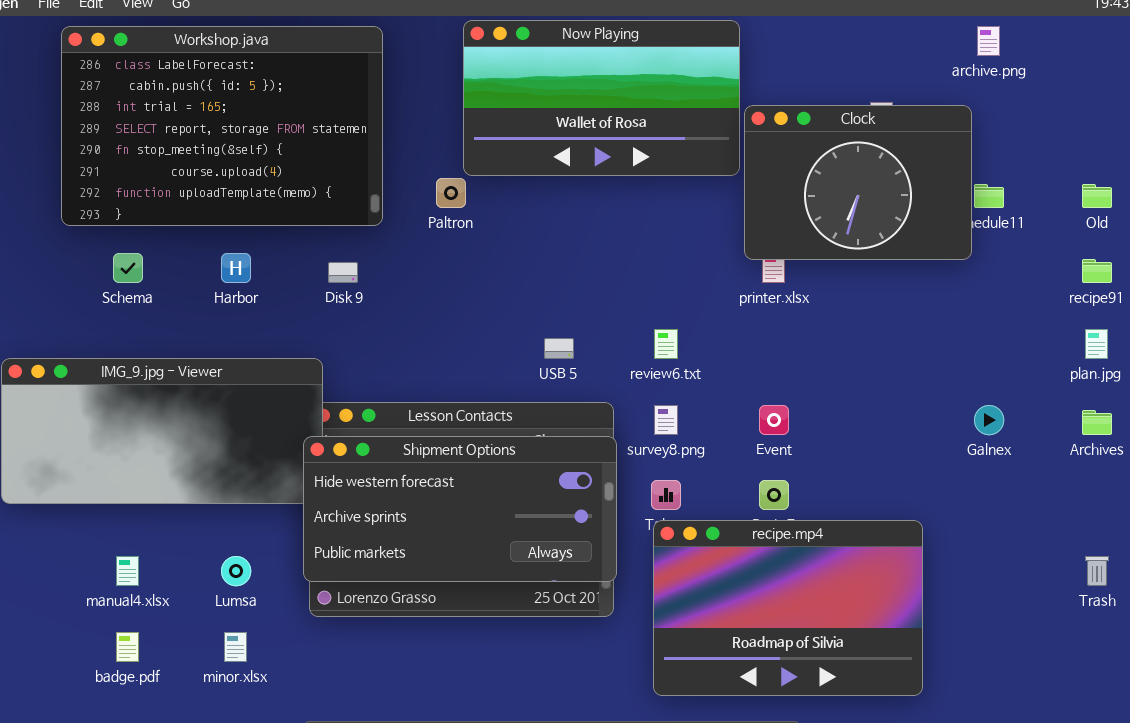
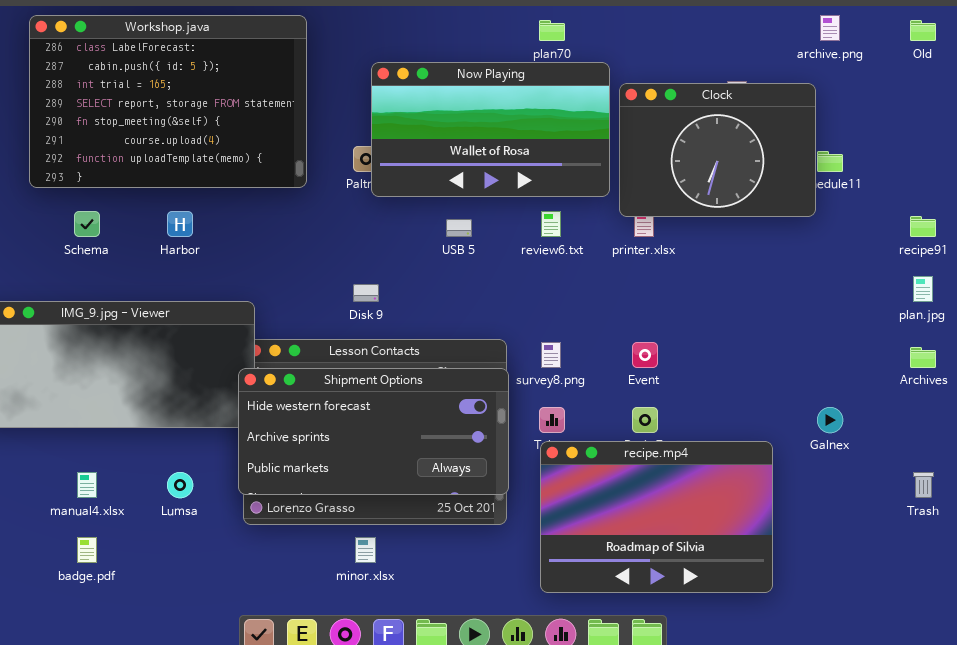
Now Playing: [463,20,740,176] -> [371,62,610,197], moved
Old: [1082,184,1112,208] -> [910,20,936,41], moved
Disk 9: [328,262,358,283] -> [353,284,379,302], moved
review6.txt: [654,329,678,359] -> [541,211,561,237], moved
USB 5: [544,338,574,359] -> [446,219,472,237], moved
Galnex: [974,405,1004,435] -> [817,407,843,433], moved
minor.xlsx: [224,632,247,662] -> [355,537,376,563], moved

